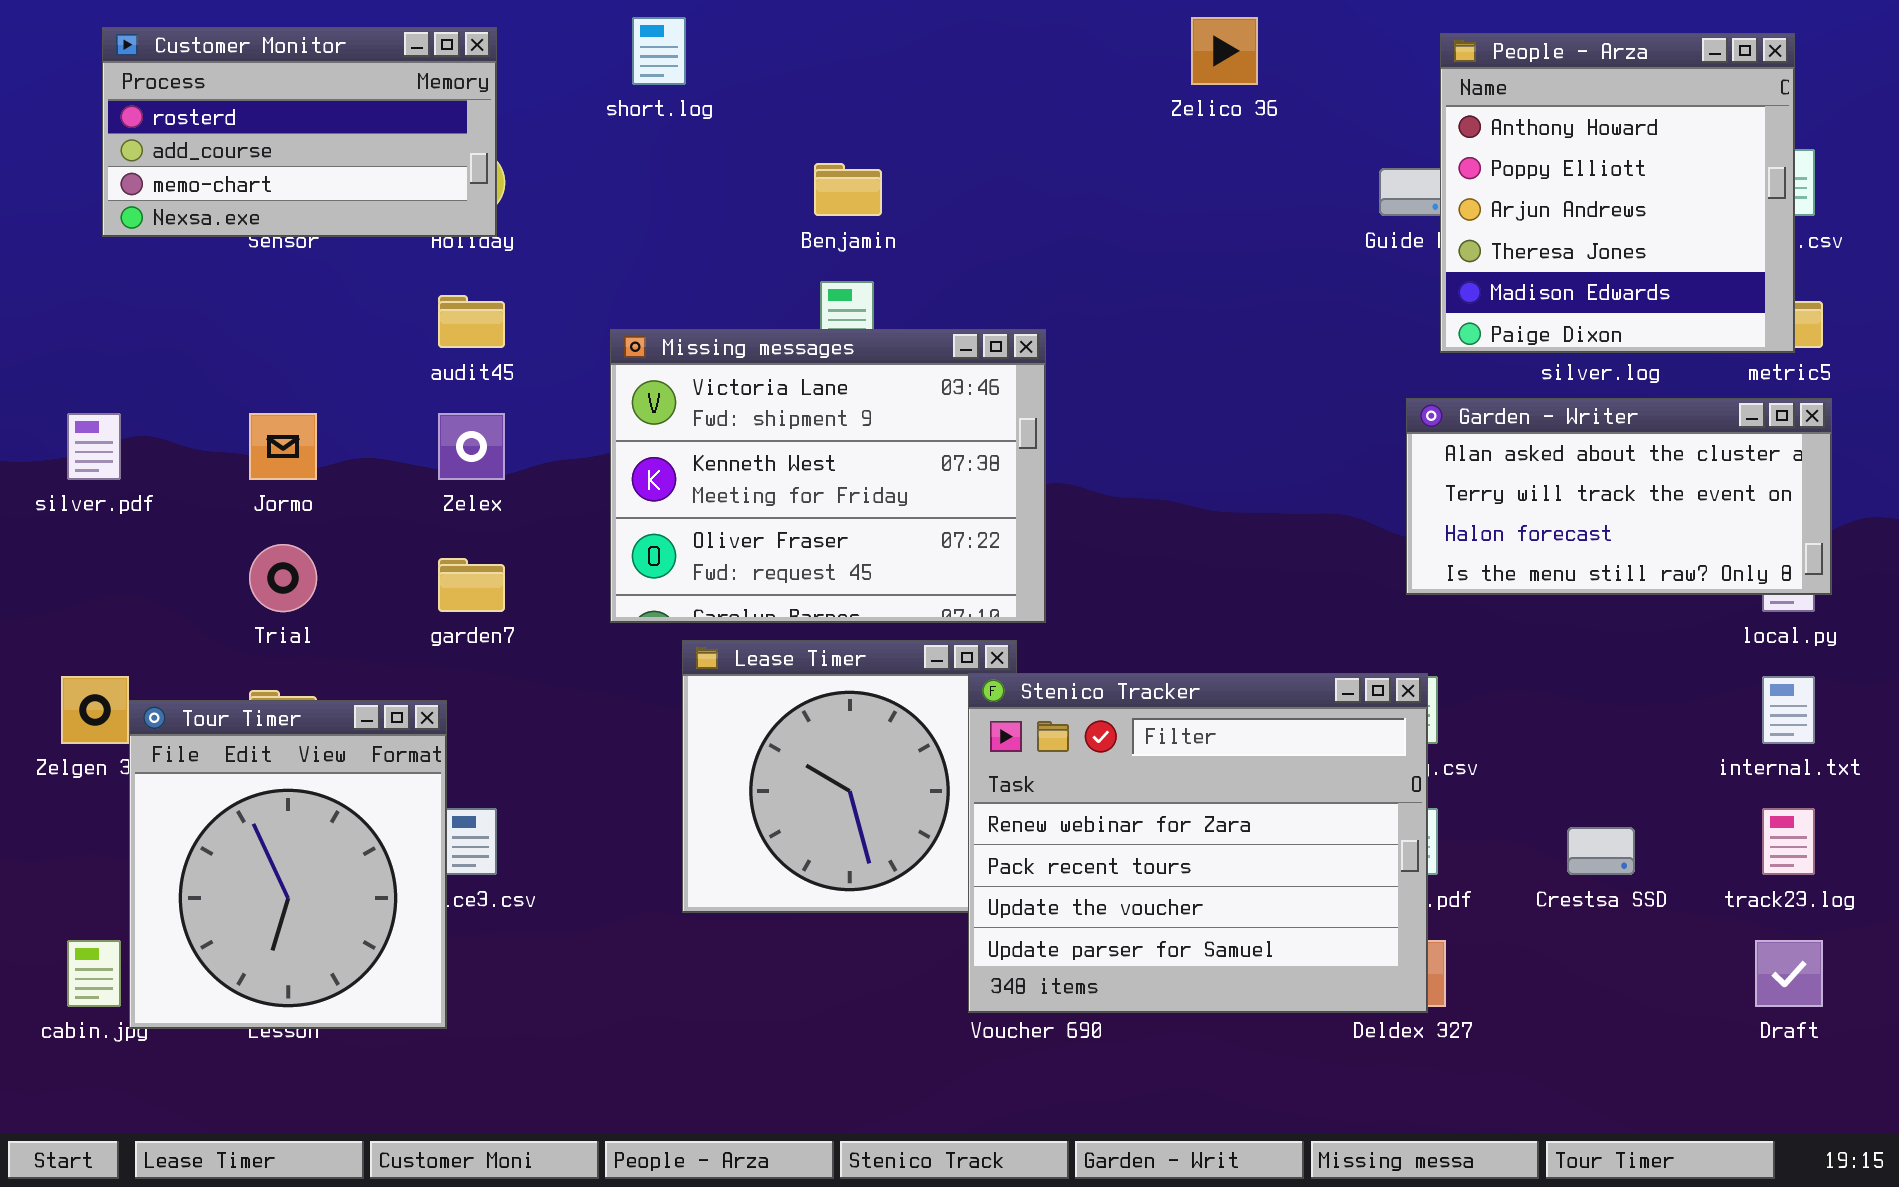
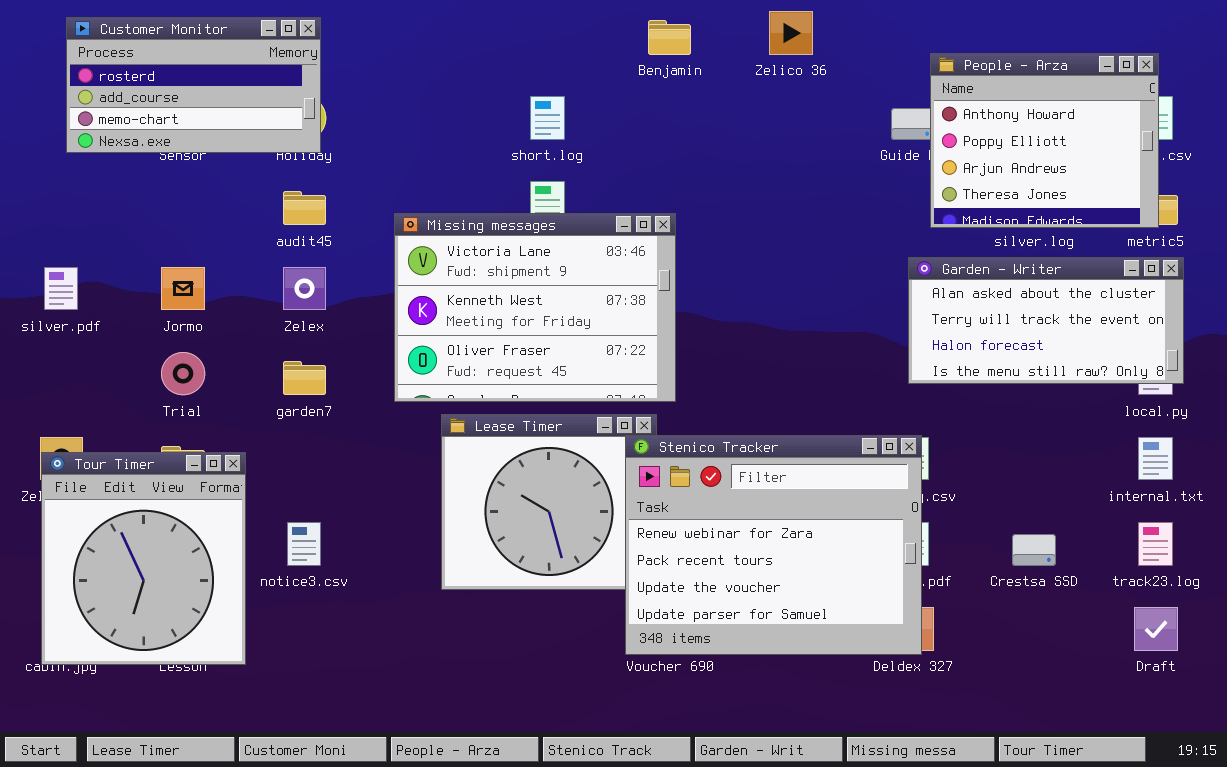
short.log: [632,17,686,85] -> [530,96,565,140], moved
People - Arza: [1440,33,1795,353] -> [930,53,1159,228], resized
Benjamin: [814,163,882,216] -> [648,20,691,55], moved
Tour Timer: [129,700,447,1029] -> [41,452,246,665], moved

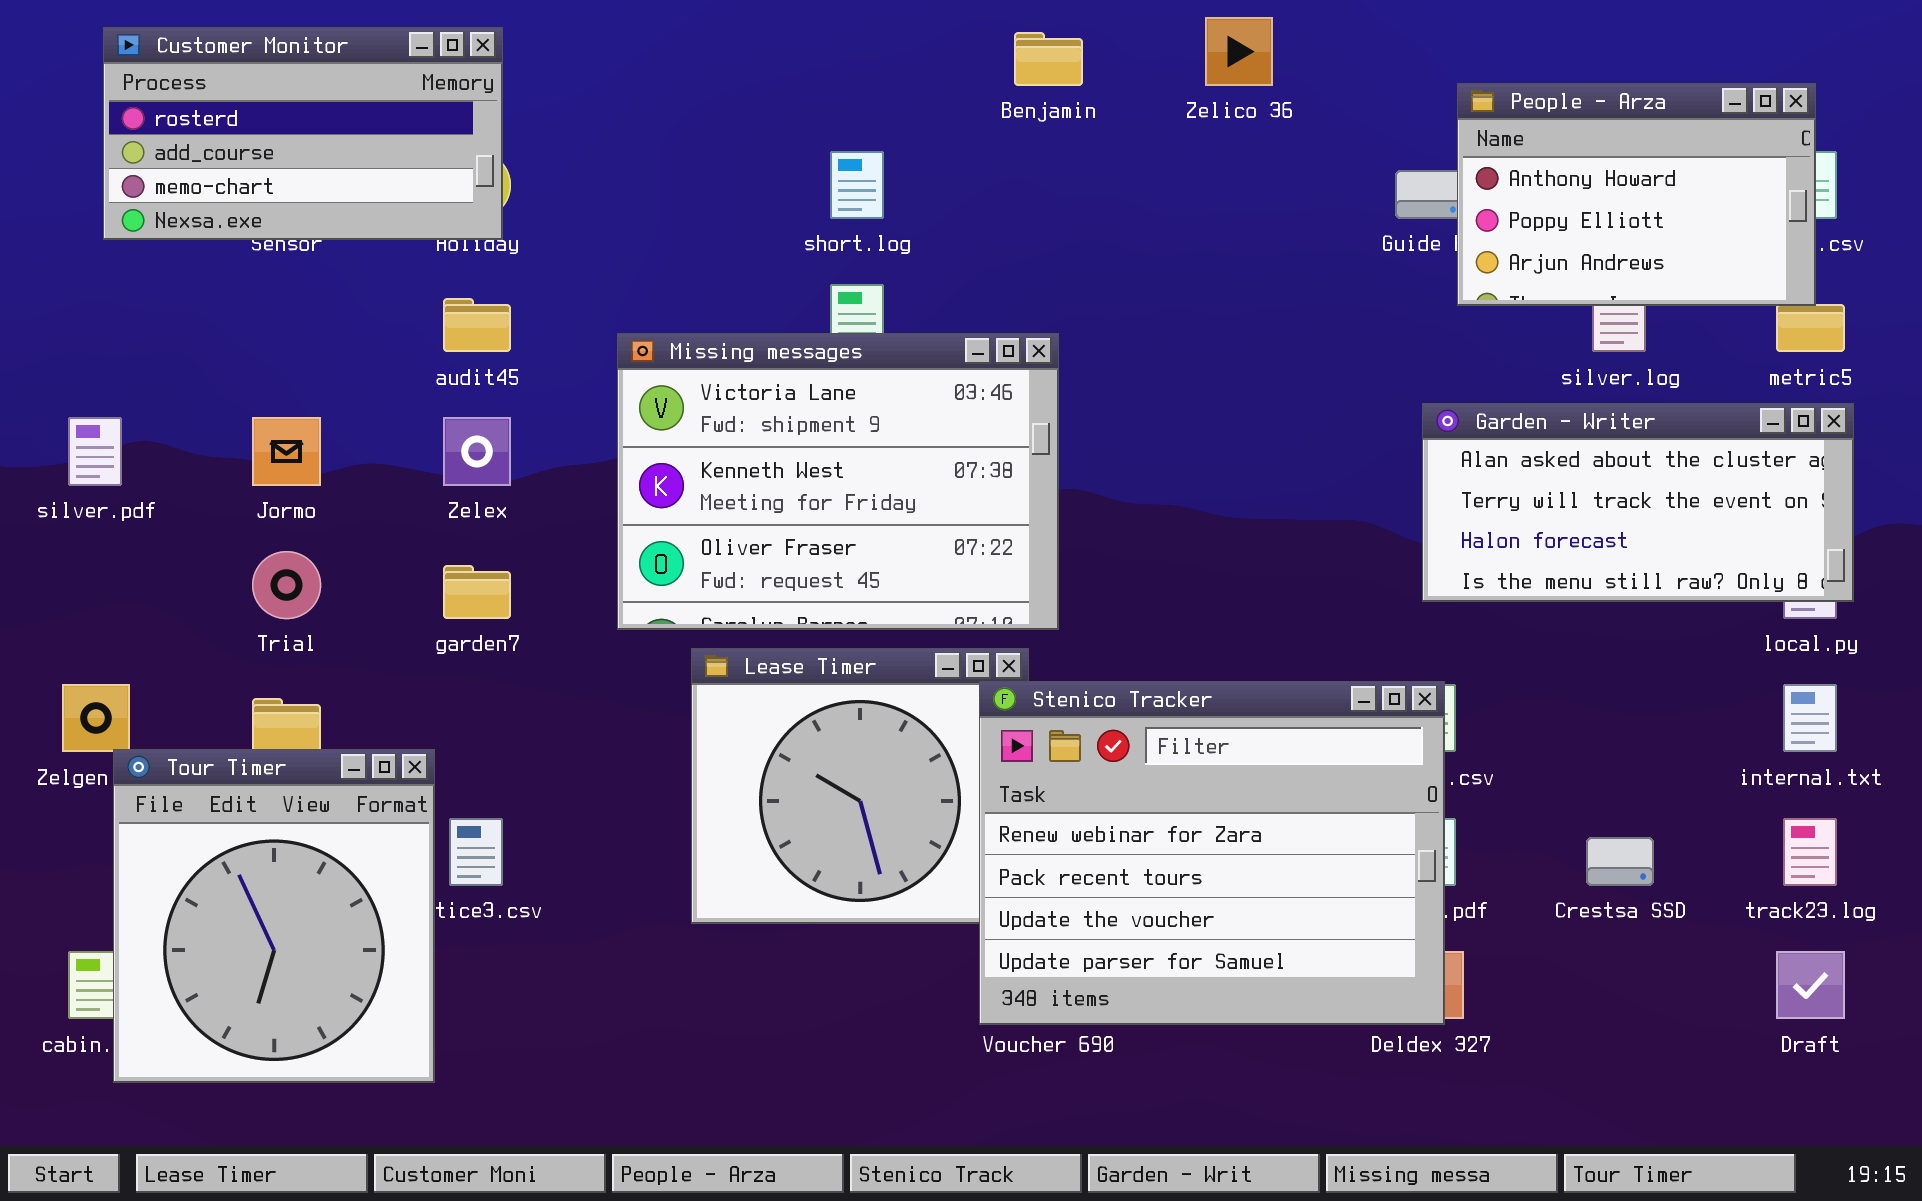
People - Arza: [930,53,1159,228] -> [1457,83,1816,306], resized
Tour Timer: [41,452,246,665] -> [113,749,435,1083], moved

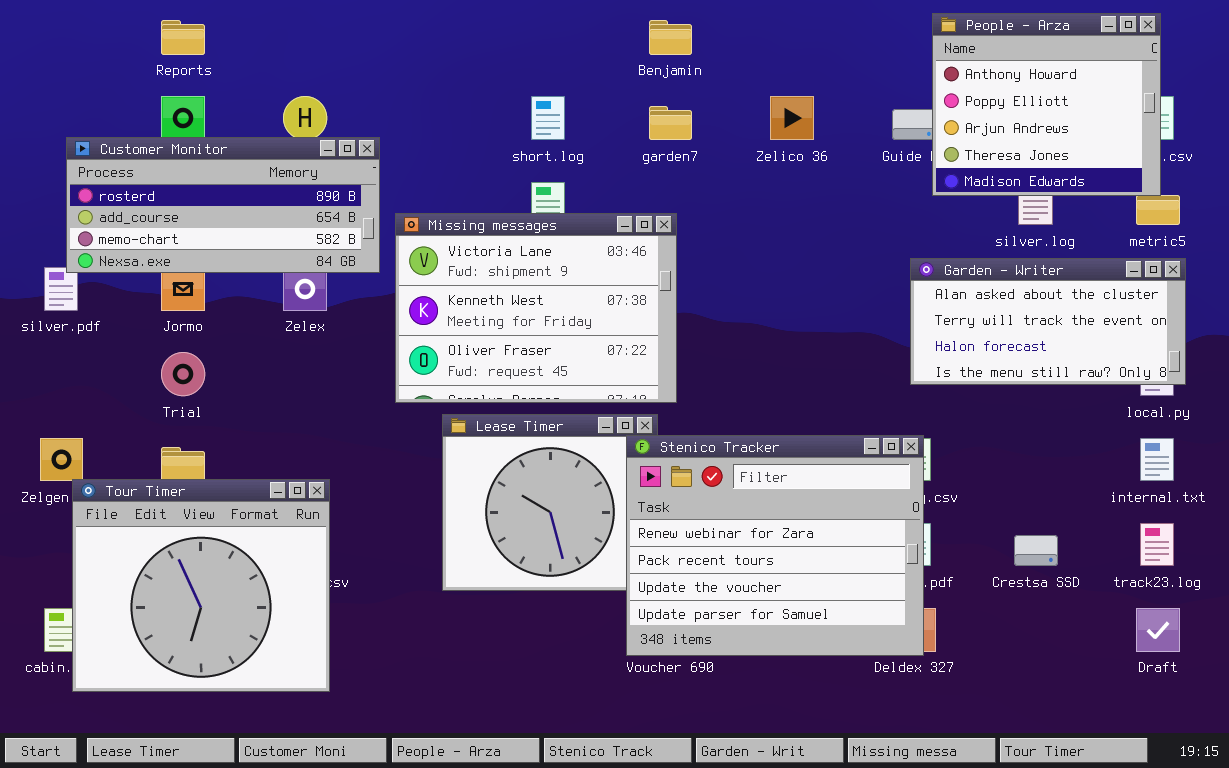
Zelico 36: [1205,17,1273,86] -> [770,96,814,140], moved
Customer Monitor: [103,27,503,240] -> [66,137,380,273], moved, resized
People - Arza: [1457,83,1816,306] -> [932,13,1161,196], resized
garden7: [443,565,511,619] -> [649,106,692,140], moved
Tour Timer: [113,749,435,1083] -> [72,479,330,692], resized

